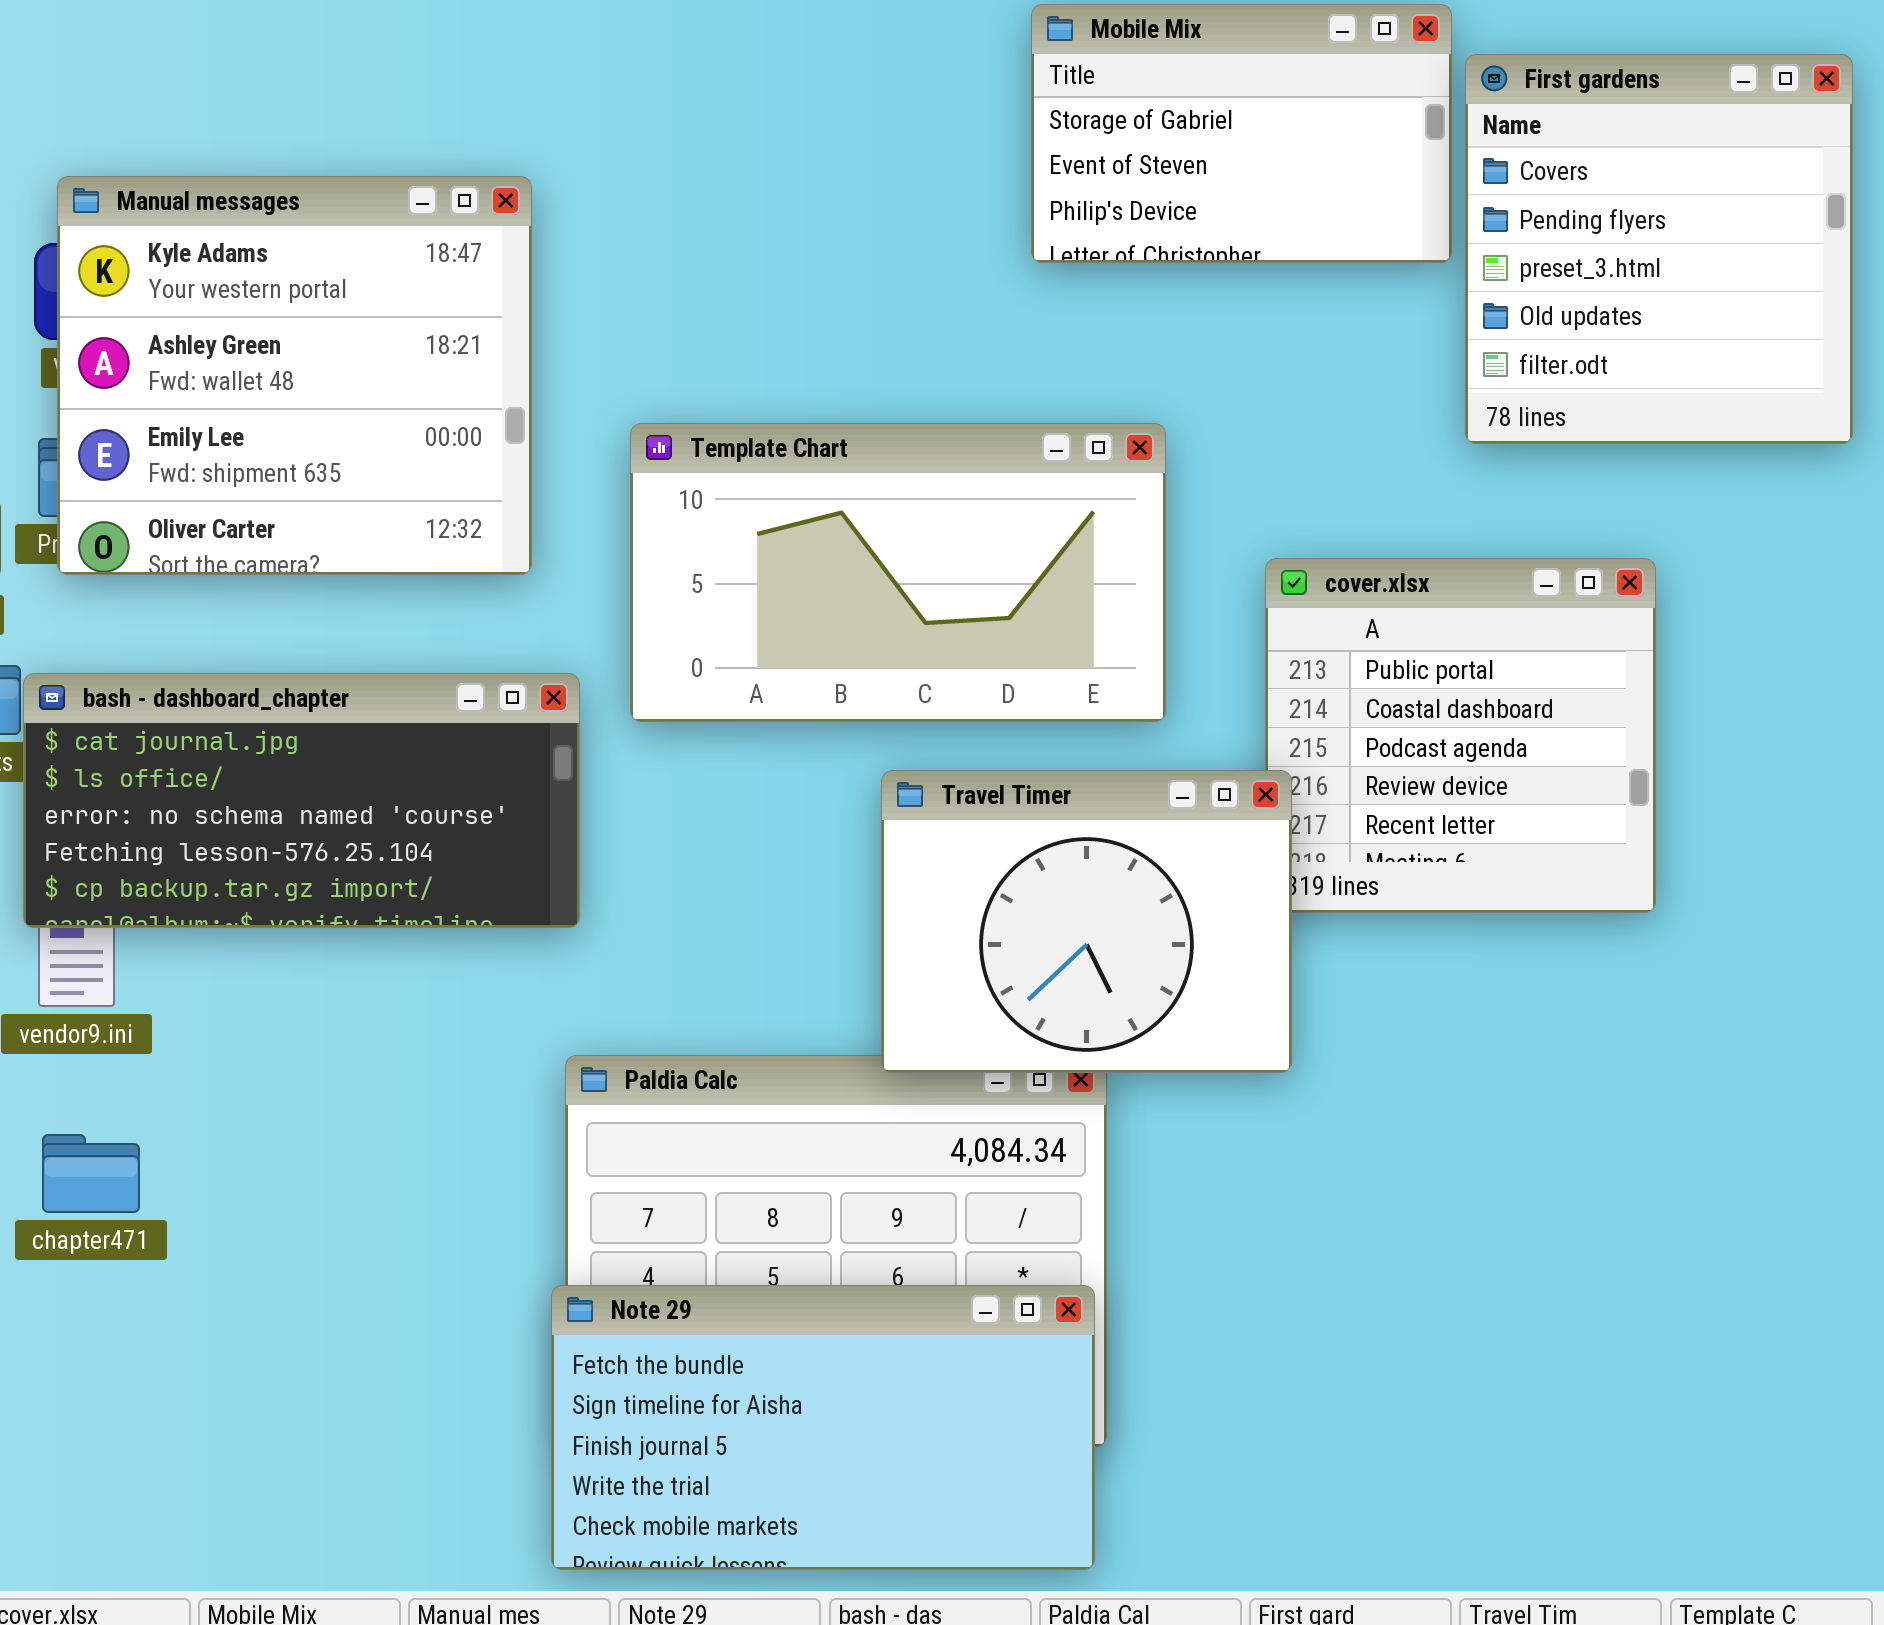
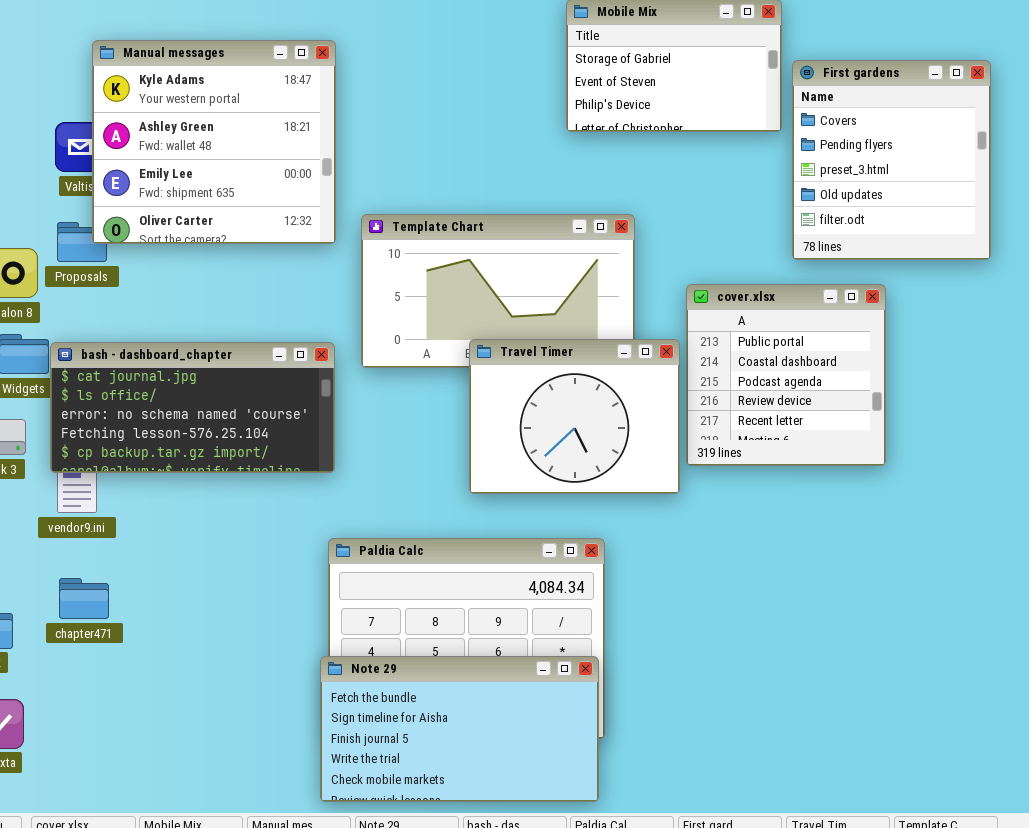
First gardens: [1465,54,1853,444] -> [792,60,991,260], moved
Manual messages: [57,176,532,575] -> [92,40,336,244], moved
Travel Timer: [881,770,1292,1073] -> [469,339,680,494], moved

